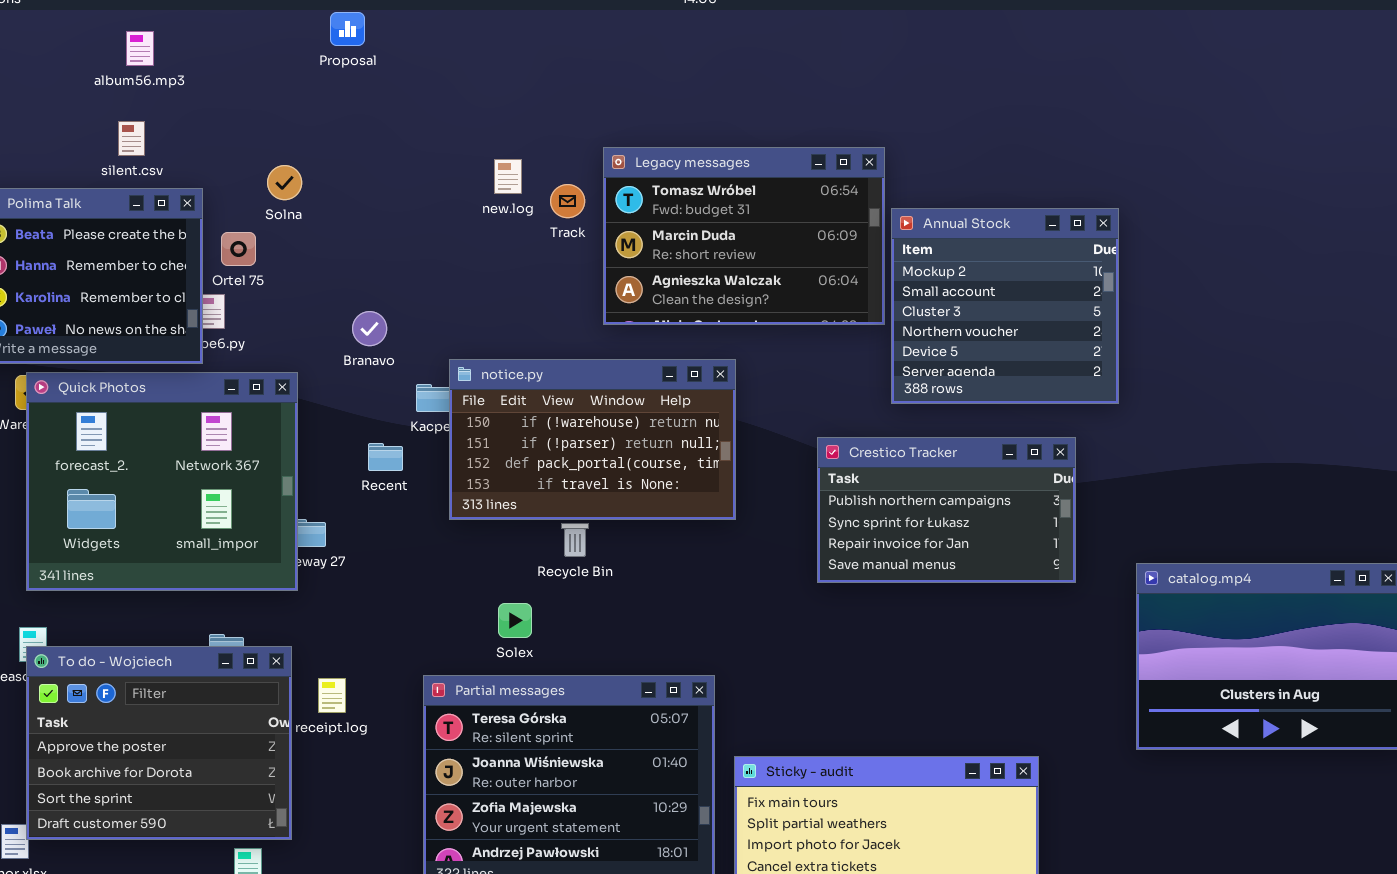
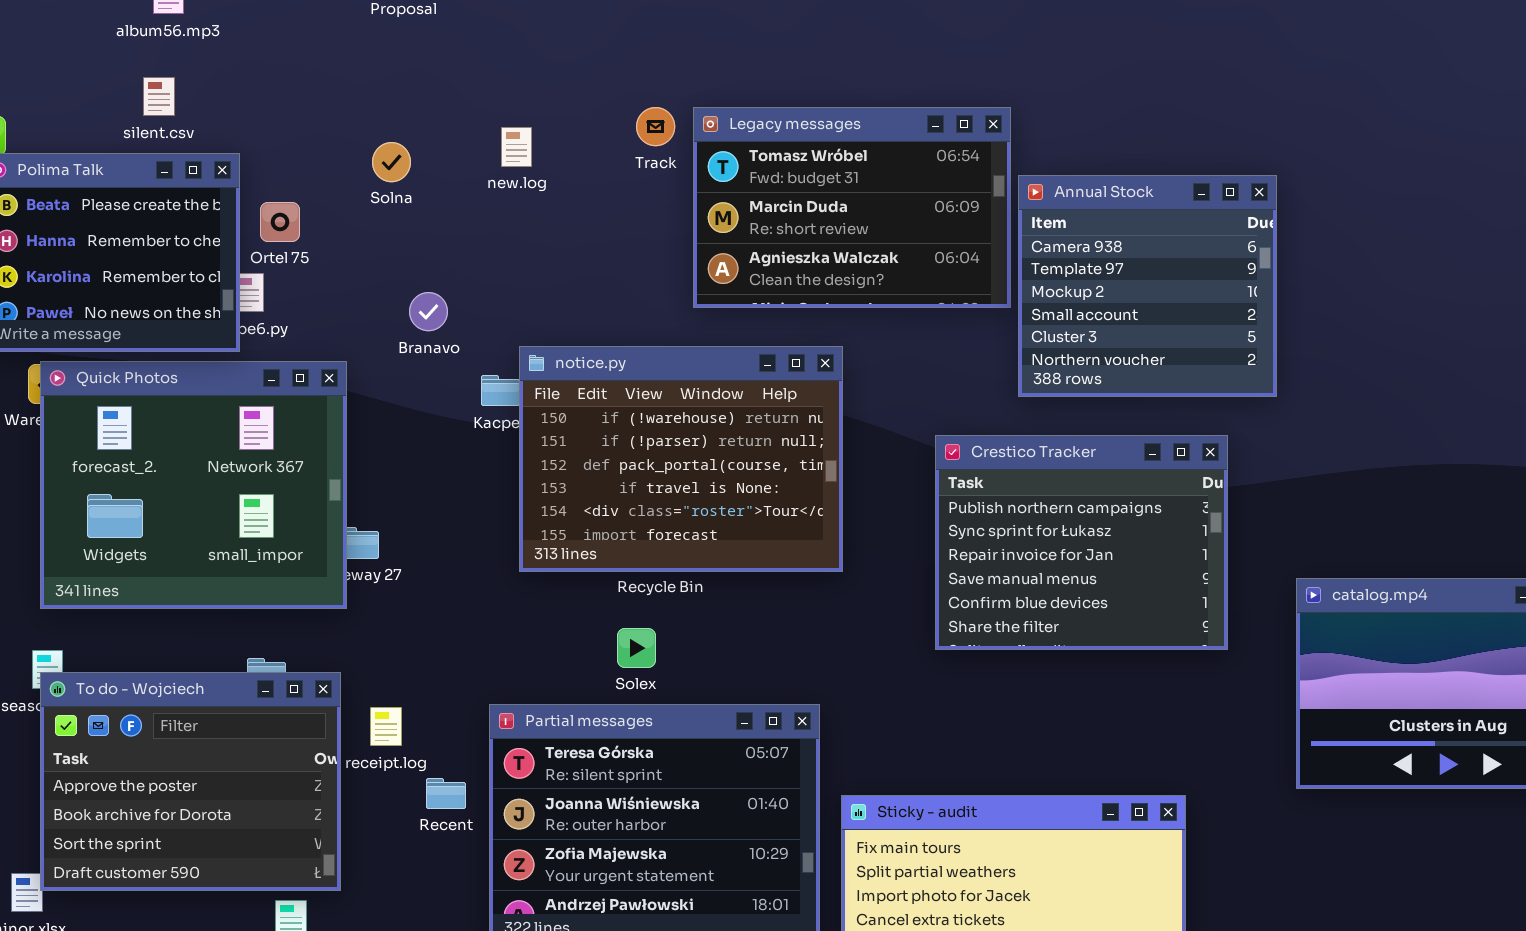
new.log: [494,159,522,194] -> [501,127,532,167], moved
Solna: [267,165,302,200] -> [372,142,411,182], moved
Track: [550,184,585,218] -> [636,107,675,146], moved
Annual Stock: [891,208,1119,404] -> [1018,175,1277,397], scrolled up 2 rows
notice.py: [449,359,736,520] -> [519,346,843,572], resized
Crestico Tracker: [817,437,1076,583] -> [935,435,1228,650], resized
Recent: [368,443,403,471] -> [426,778,466,809], moved
Solex: [498,603,532,638] -> [617,628,656,668], moved

